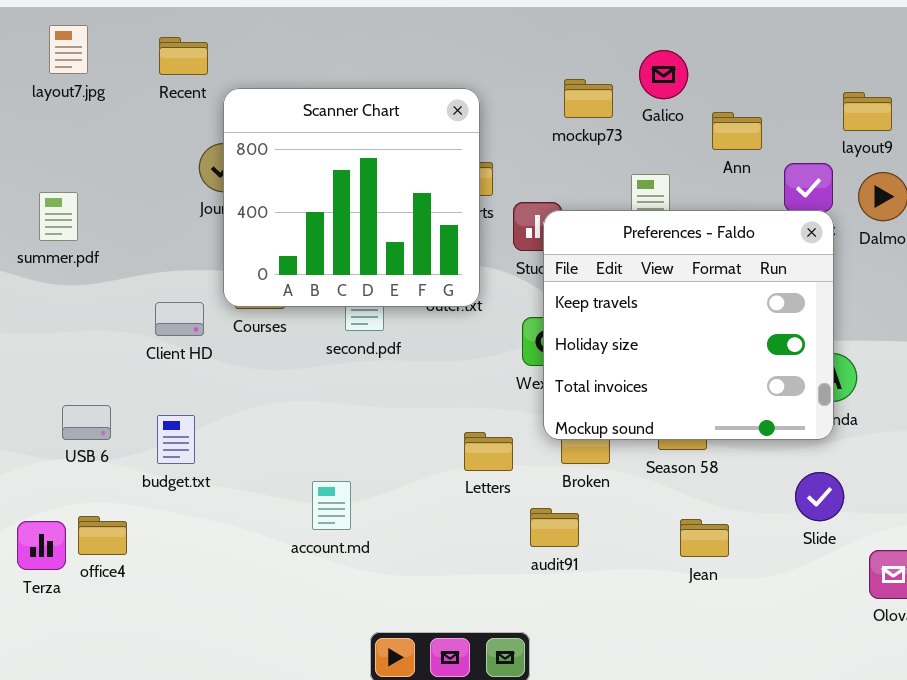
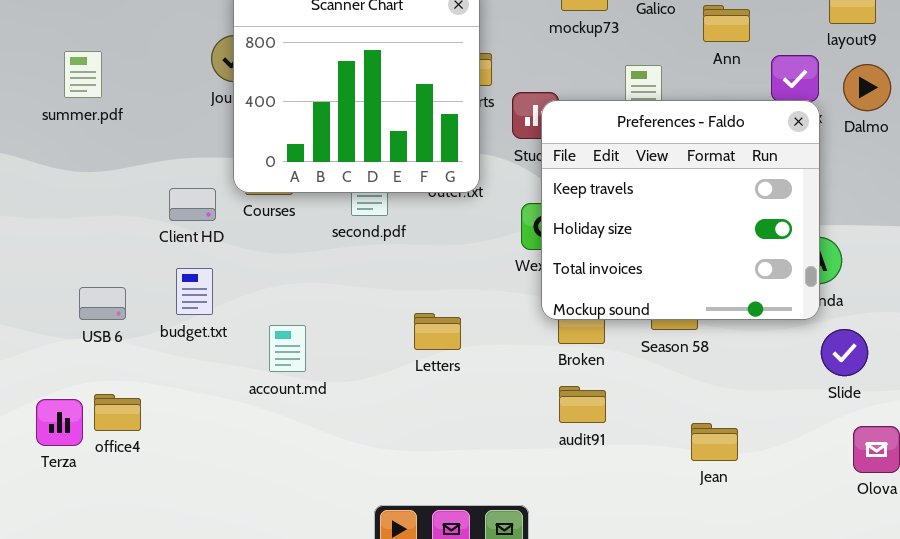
summer.pdf: [39,192,78,241] -> [64,51,102,98], moved
budget.txt: [157,415,195,464] -> [176,268,213,315], moved
Letters: [464,432,513,471] -> [414,313,461,350], moved
Slide: [795,472,844,521] -> [821,329,868,376], moved
account.md: [312,481,351,530] -> [269,325,306,372], moved
audit91: [530,508,579,547] -> [559,386,606,423], moved
Jean: [680,519,729,557] -> [691,423,738,461], moved

